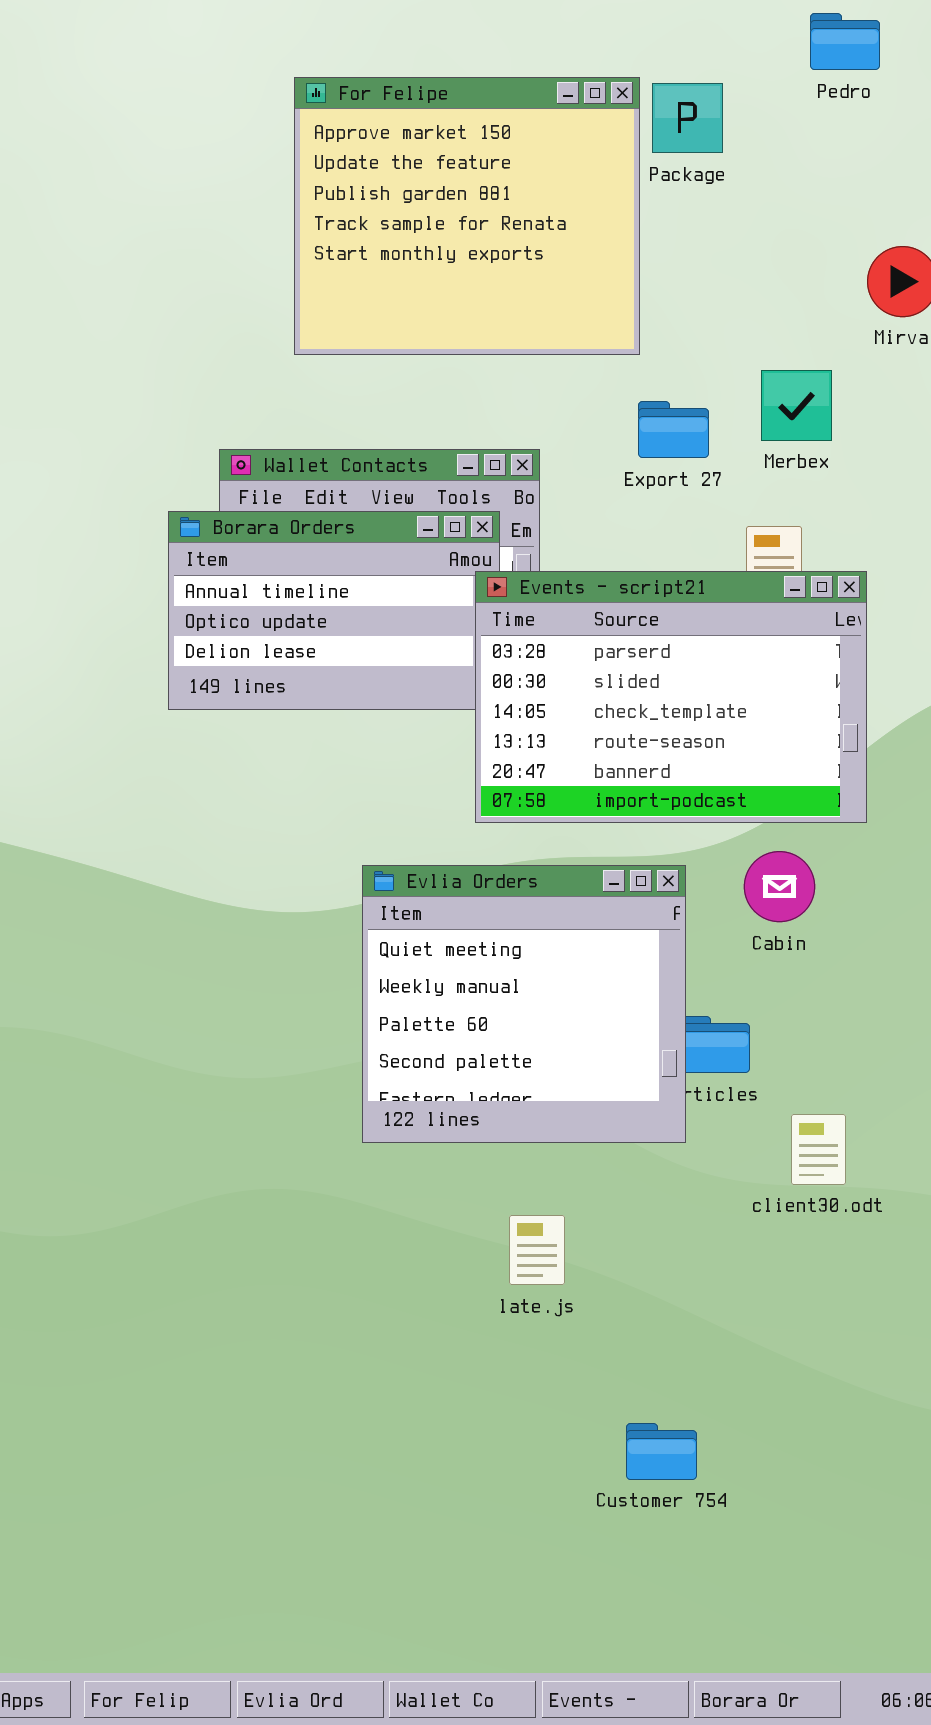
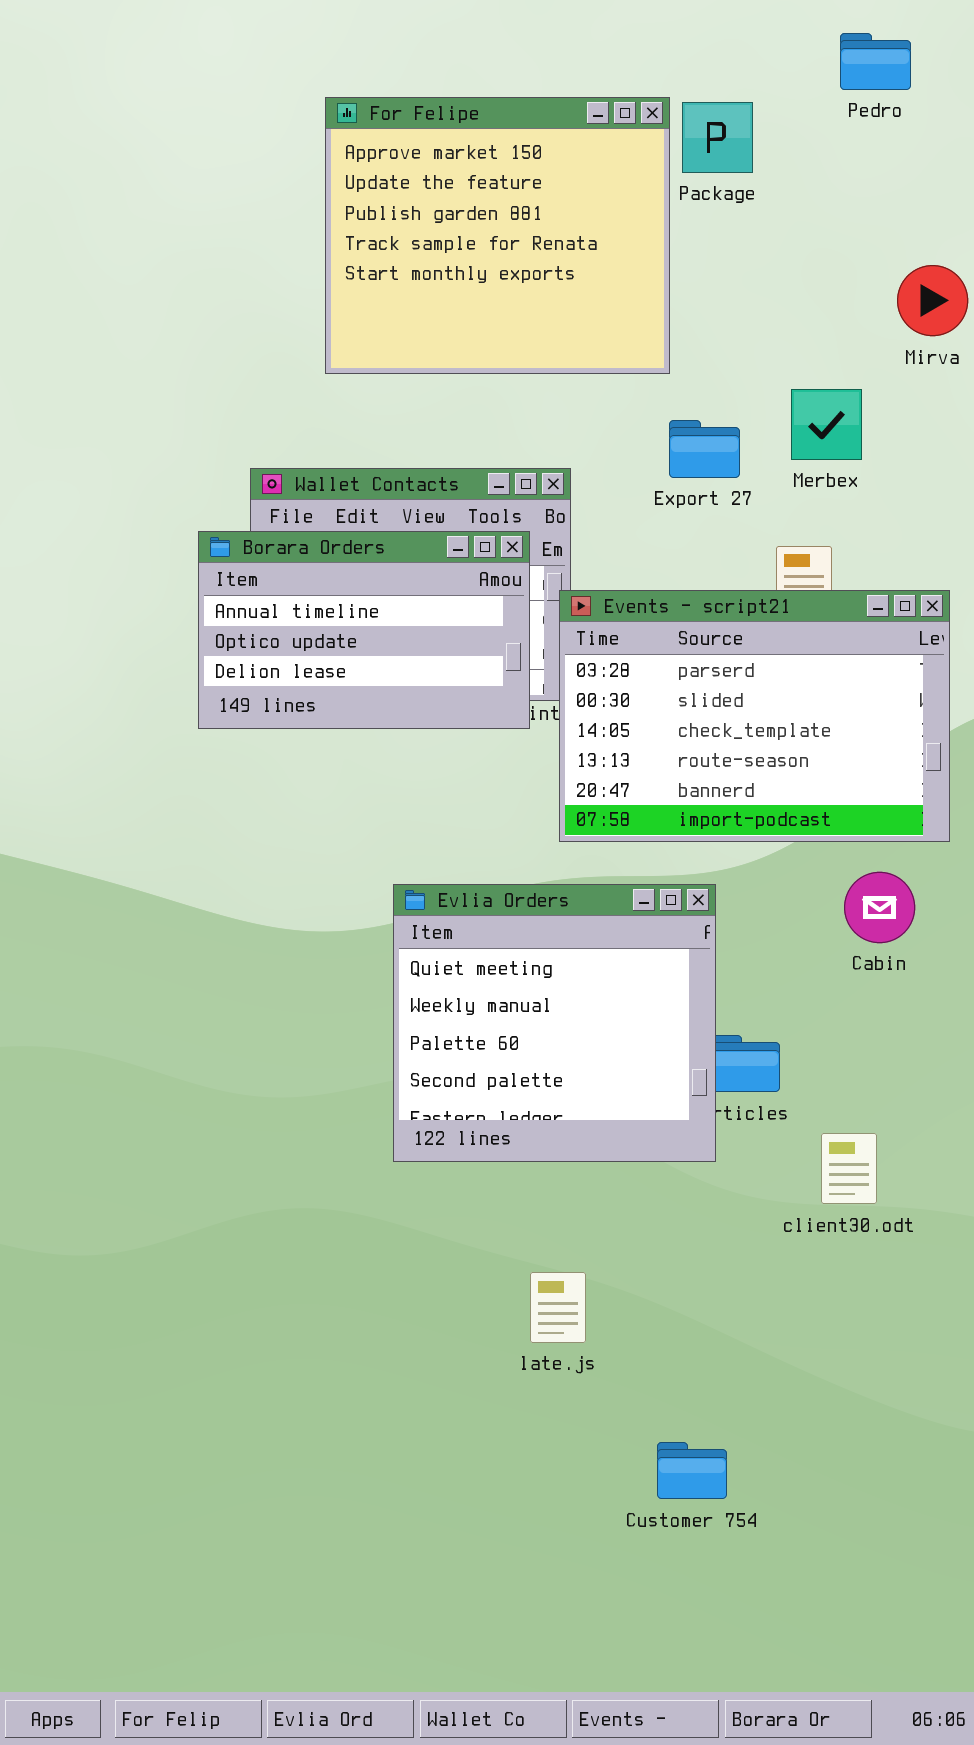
Events - script21: [475,571,867,823] -> [559,590,950,842], moved
Cabin: [744,851,815,922] -> [844,872,915,943], moved
late.js: [509,1215,565,1285] -> [530,1272,586,1343], moved

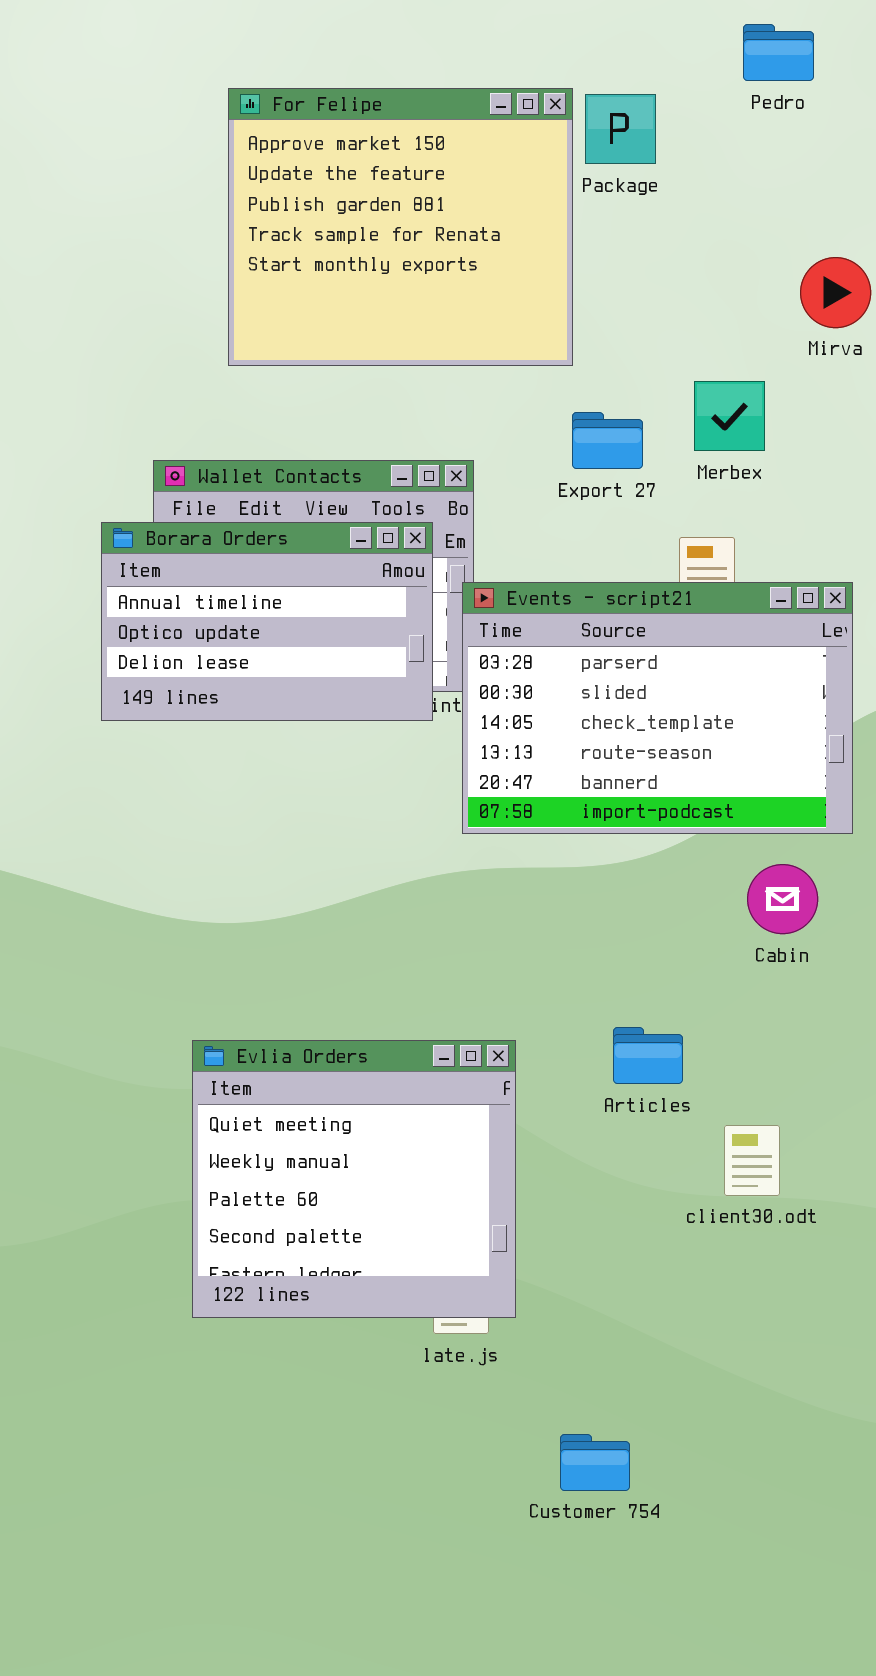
Evlia Orders: [393,884,716,1162] -> [192,1040,516,1318], moved

